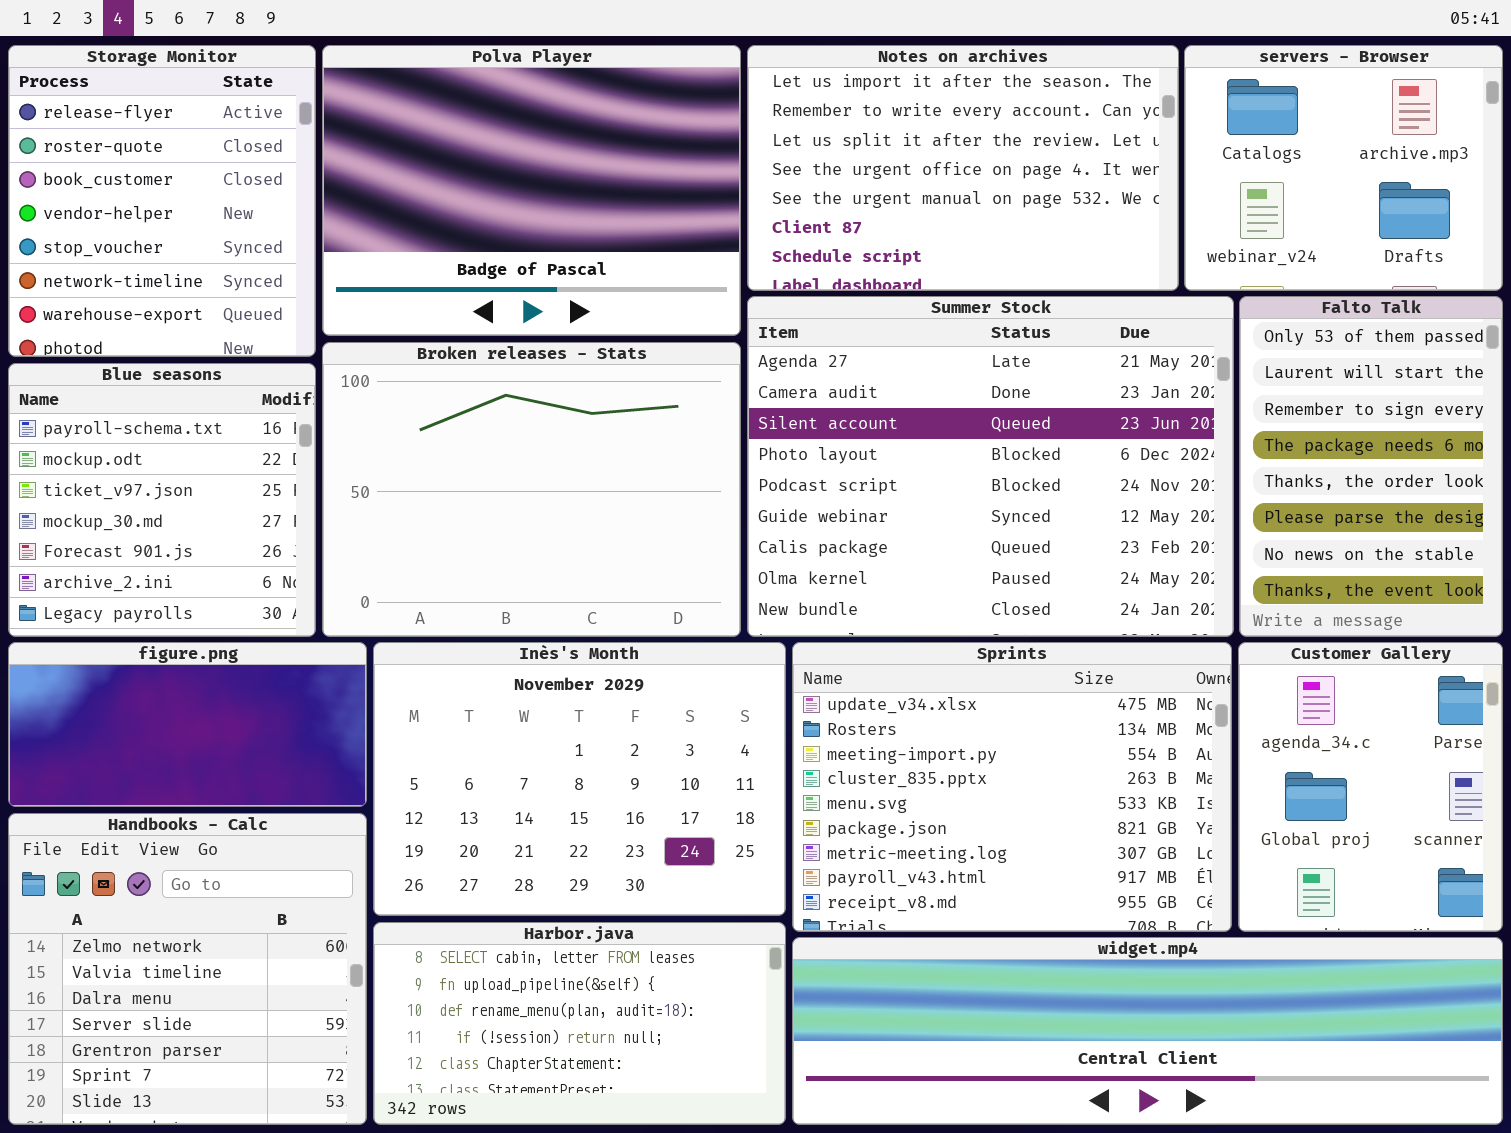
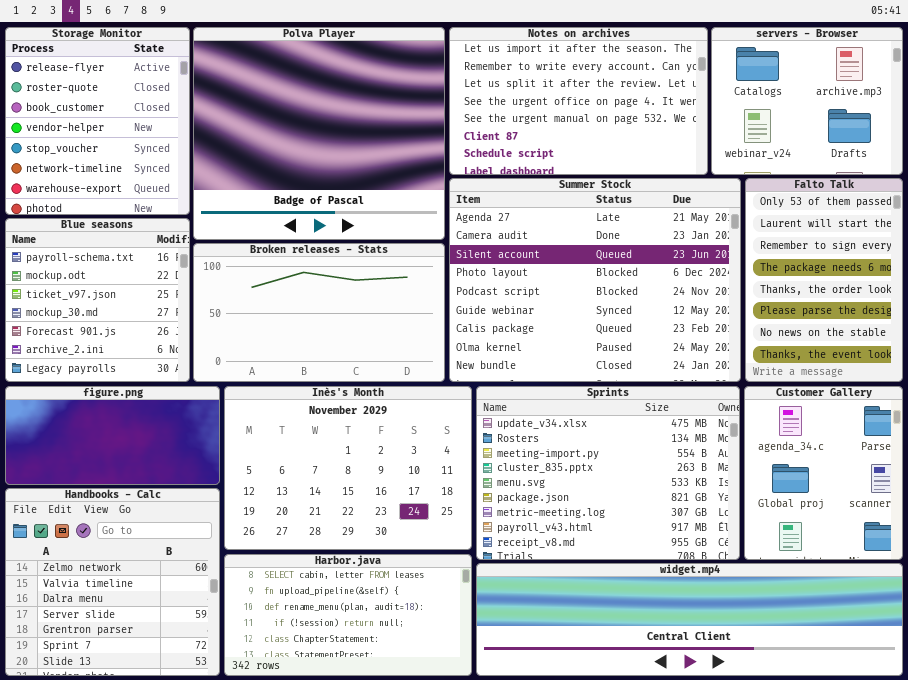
Polva Player: [322,45,741,336] -> [193,27,445,240], resized
Broken releases - Stats: [322,342,741,637] -> [193,243,445,382], resized

